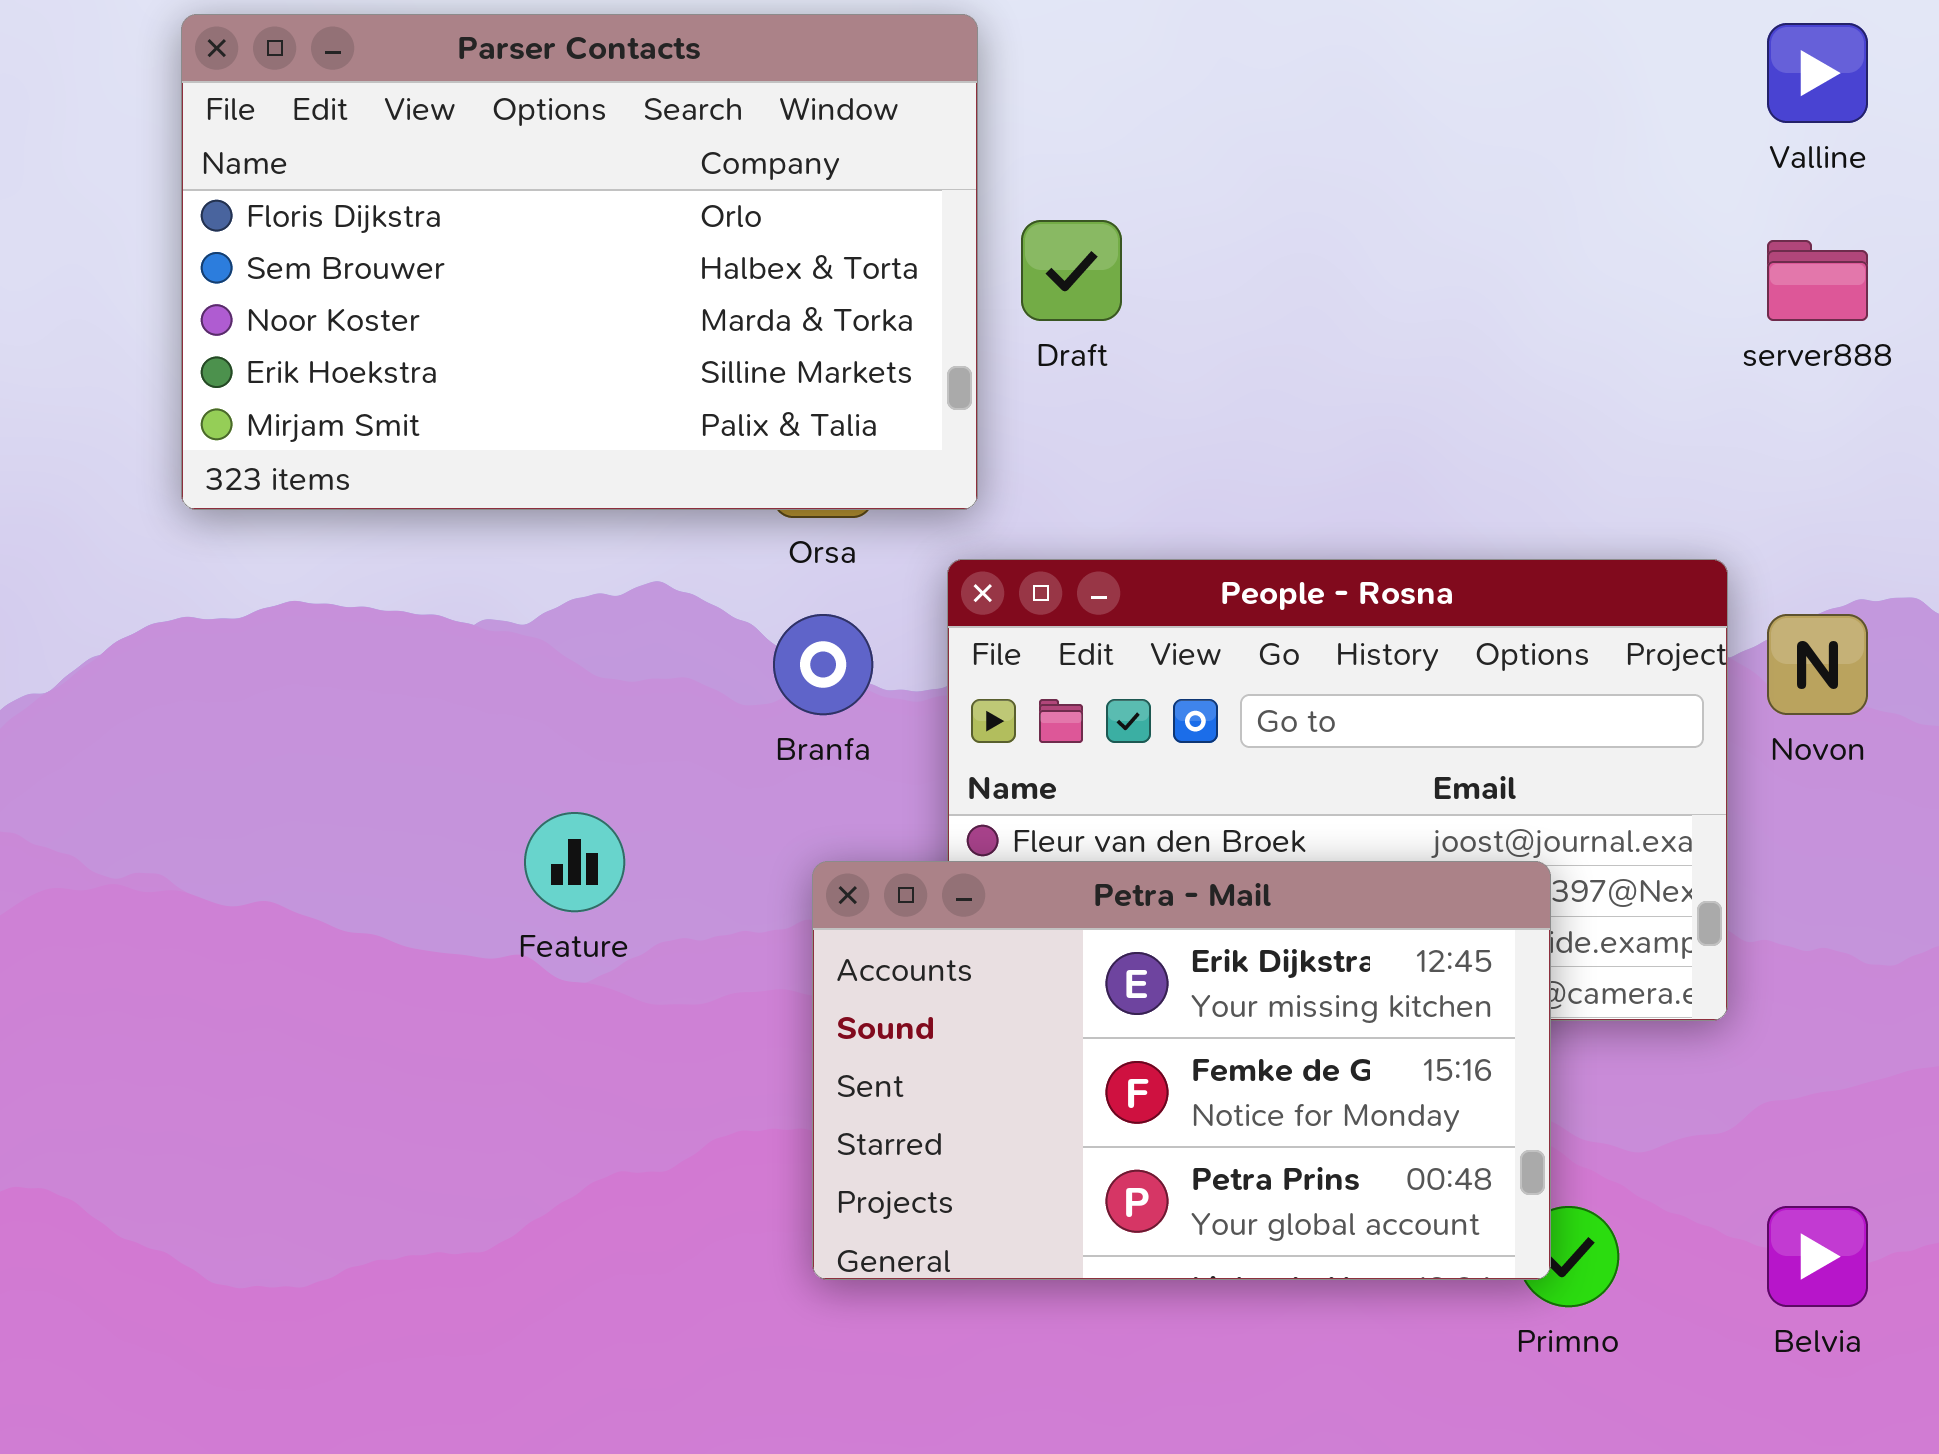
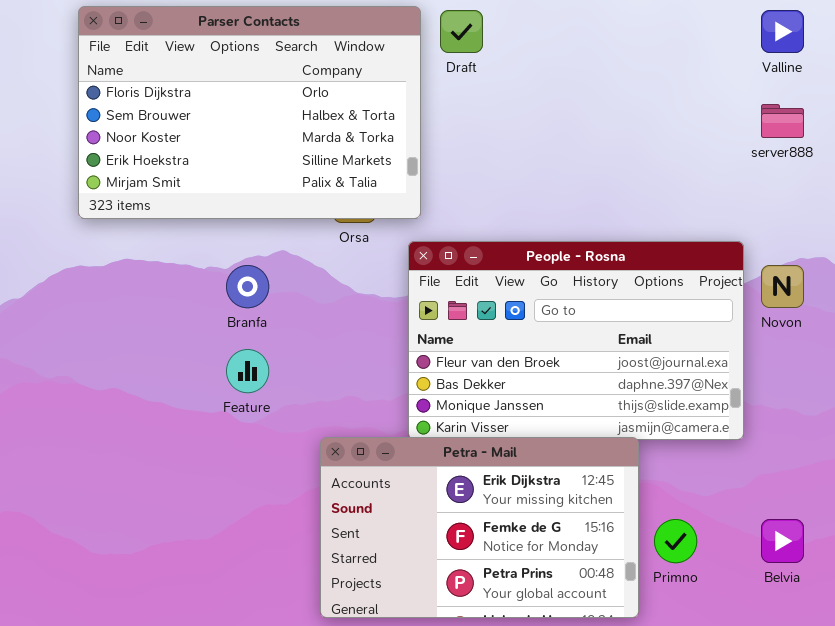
Draft: [1021,220,1122,321] -> [440,10,483,53], moved
Branfa: [773,614,873,715] -> [226,265,269,308], moved
Petra - Mail: [812,861,1551,1280] -> [320,437,639,618], moved

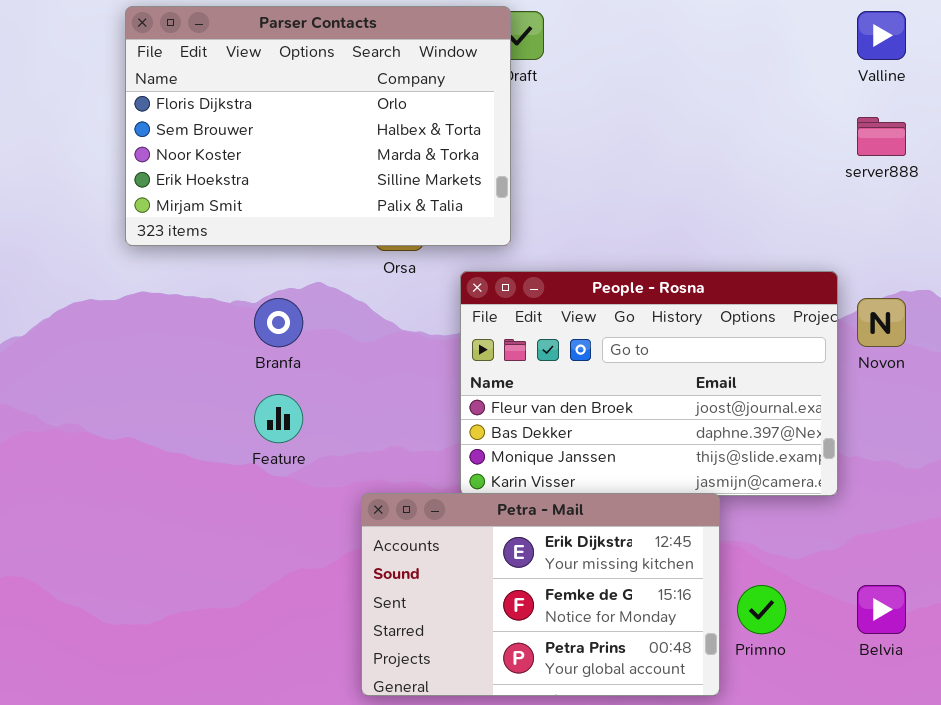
Parser Contacts: [78,6,421,219] -> [125,6,511,246], moved

